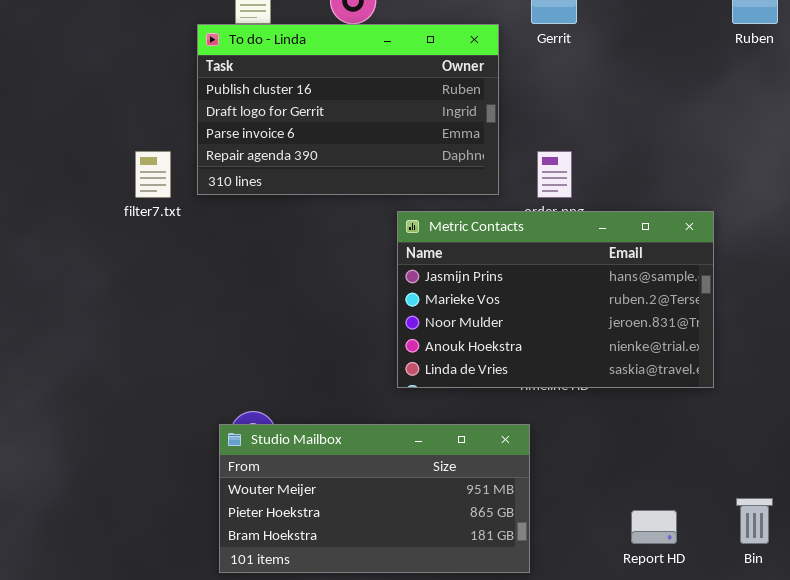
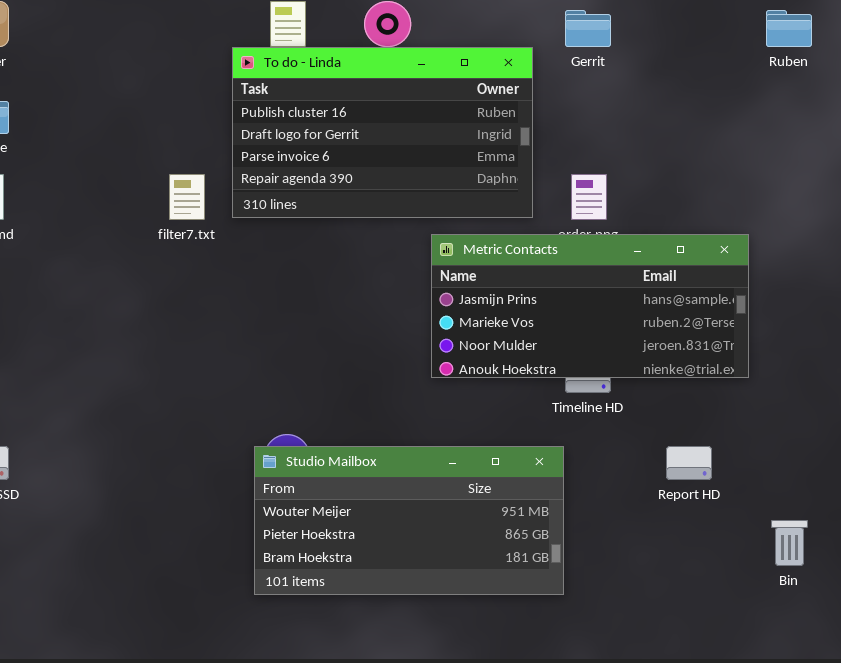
Metric Contacts: [397,211,714,388] -> [431,234,749,378], resized
Report HD: [631,510,677,544] -> [666,446,712,480], moved

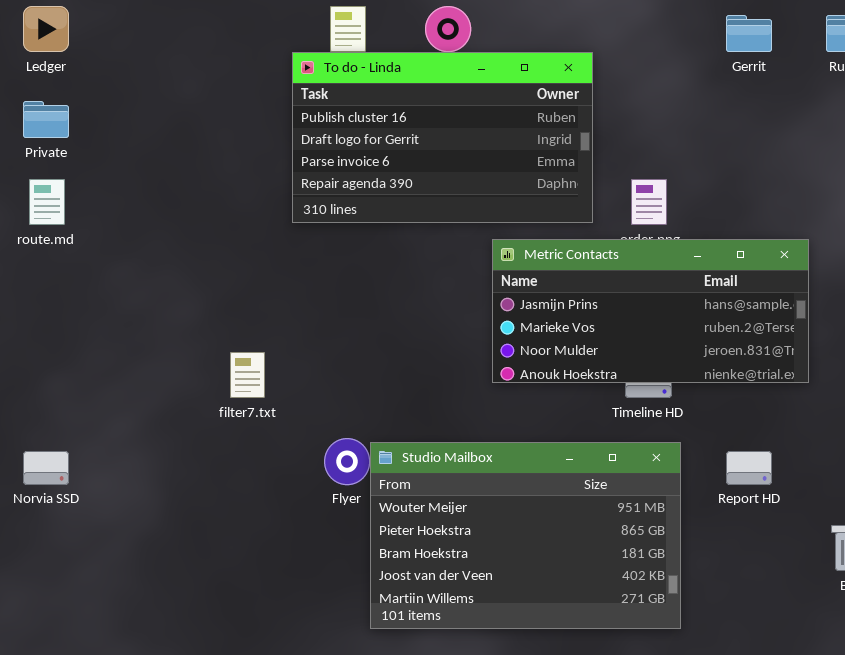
Gerrit: [565,10,611,47] -> [726,15,772,52], moved
filter7.txt: [169,174,205,220] -> [230,352,265,398], moved
Studio Mailbox: [254,446,564,595] -> [370,442,681,629], moved, resized

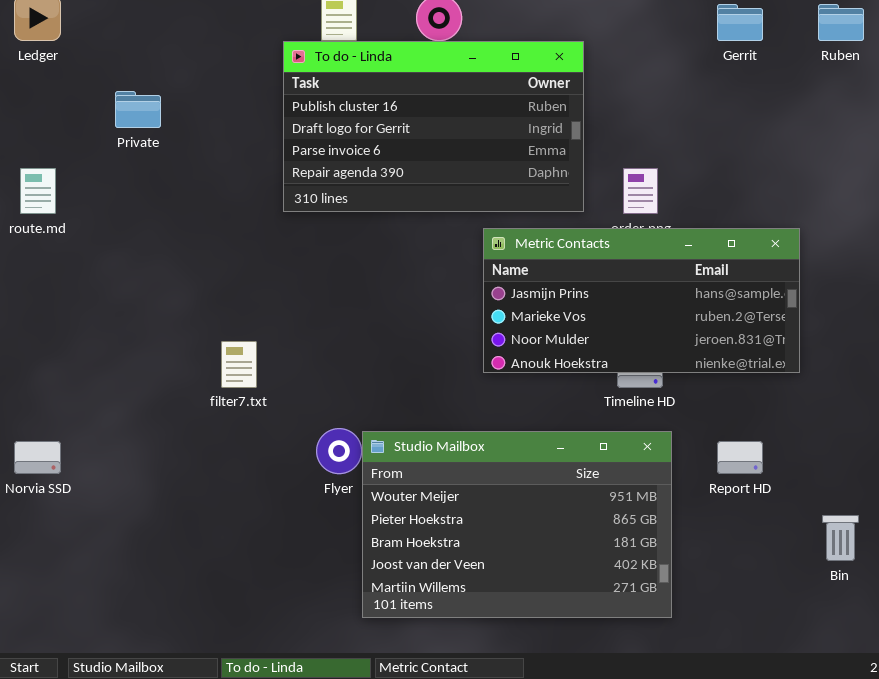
Private: [23,101,69,138] -> [115,91,161,128], moved

